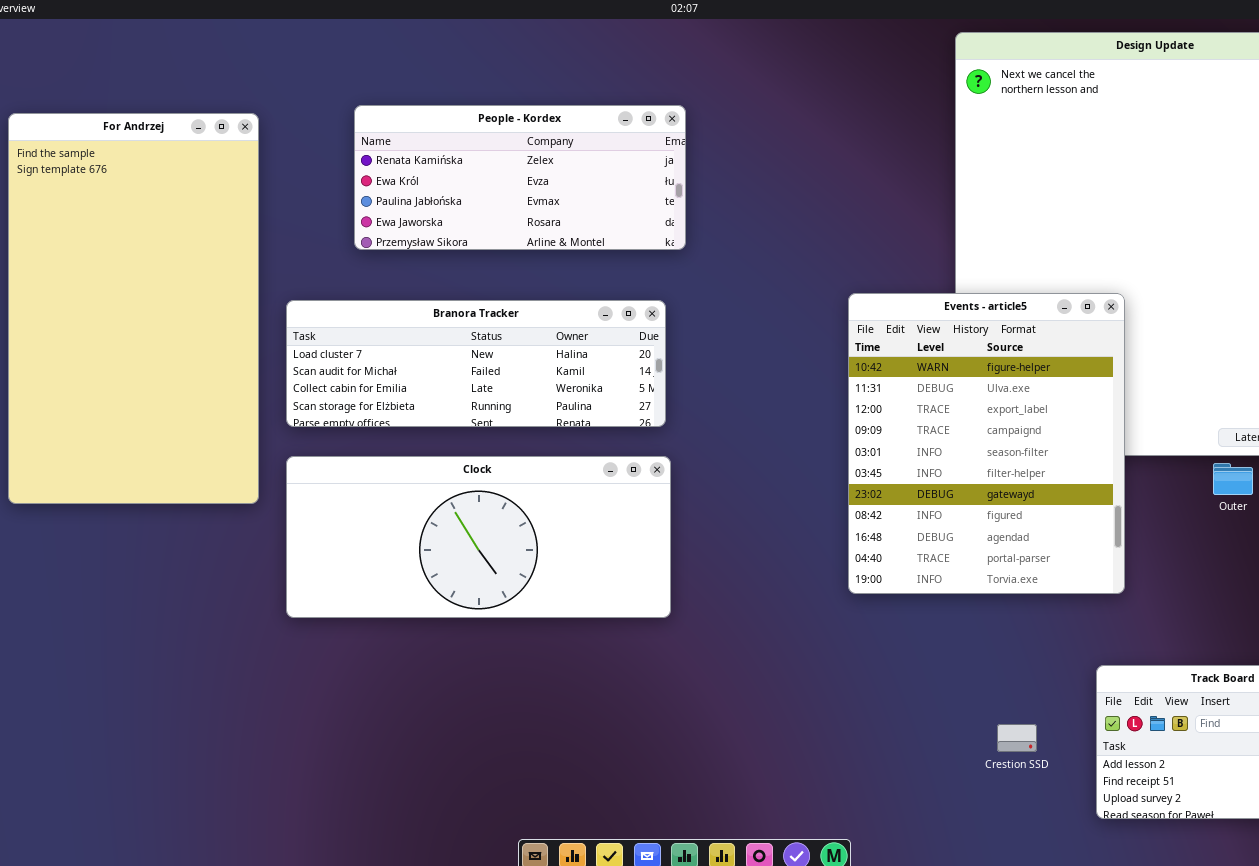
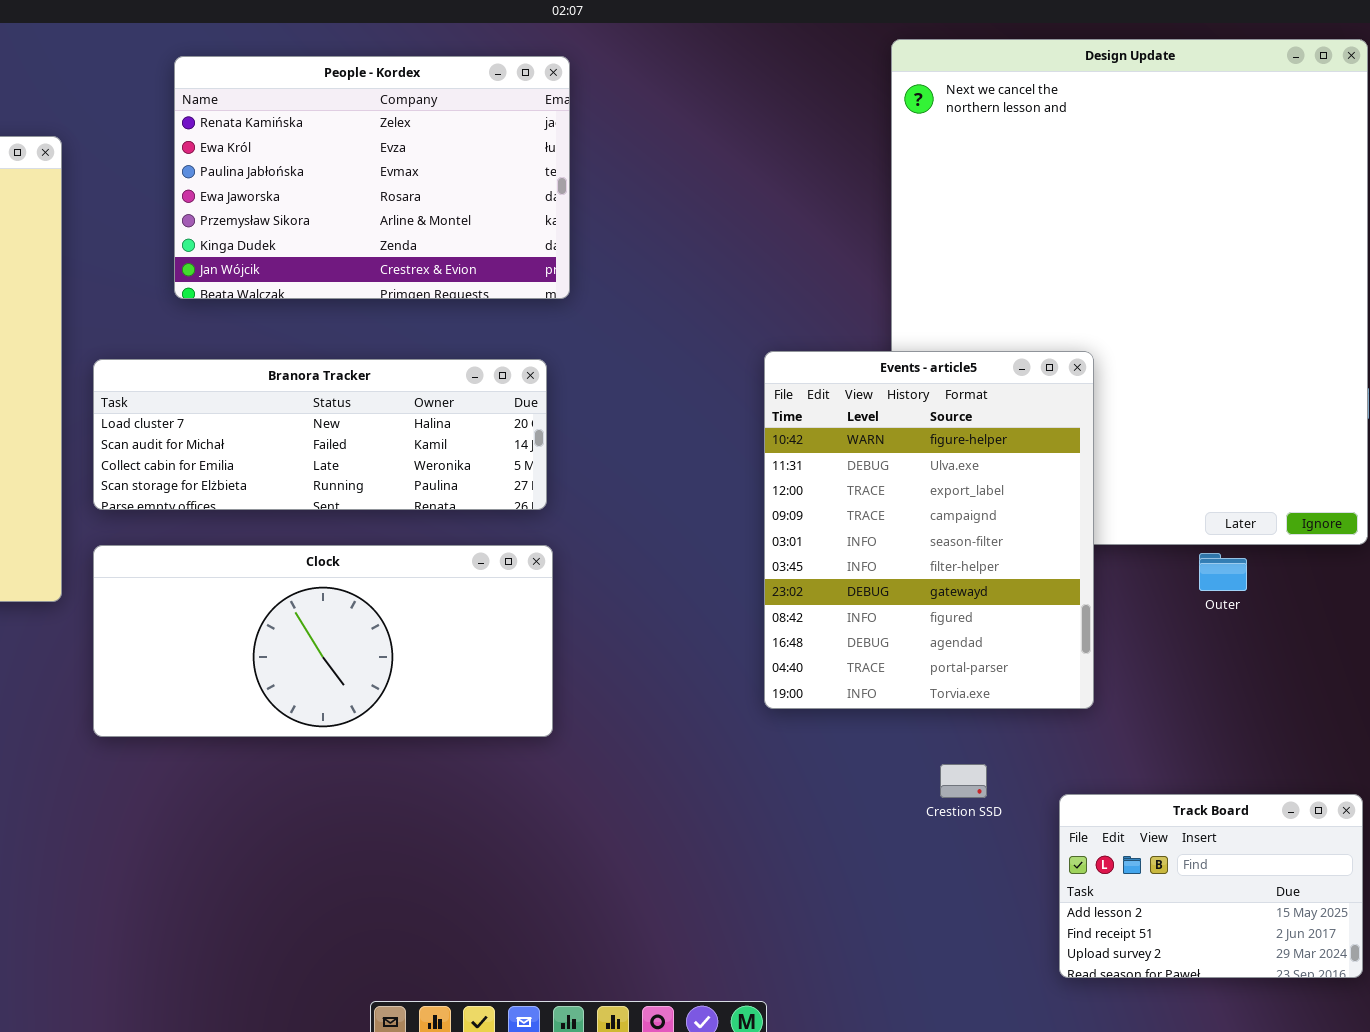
People - Kordex: [354,105,686,250] -> [174,56,570,299], resized
Crestion SSD: [997,724,1037,752] -> [940,764,987,798], moved

